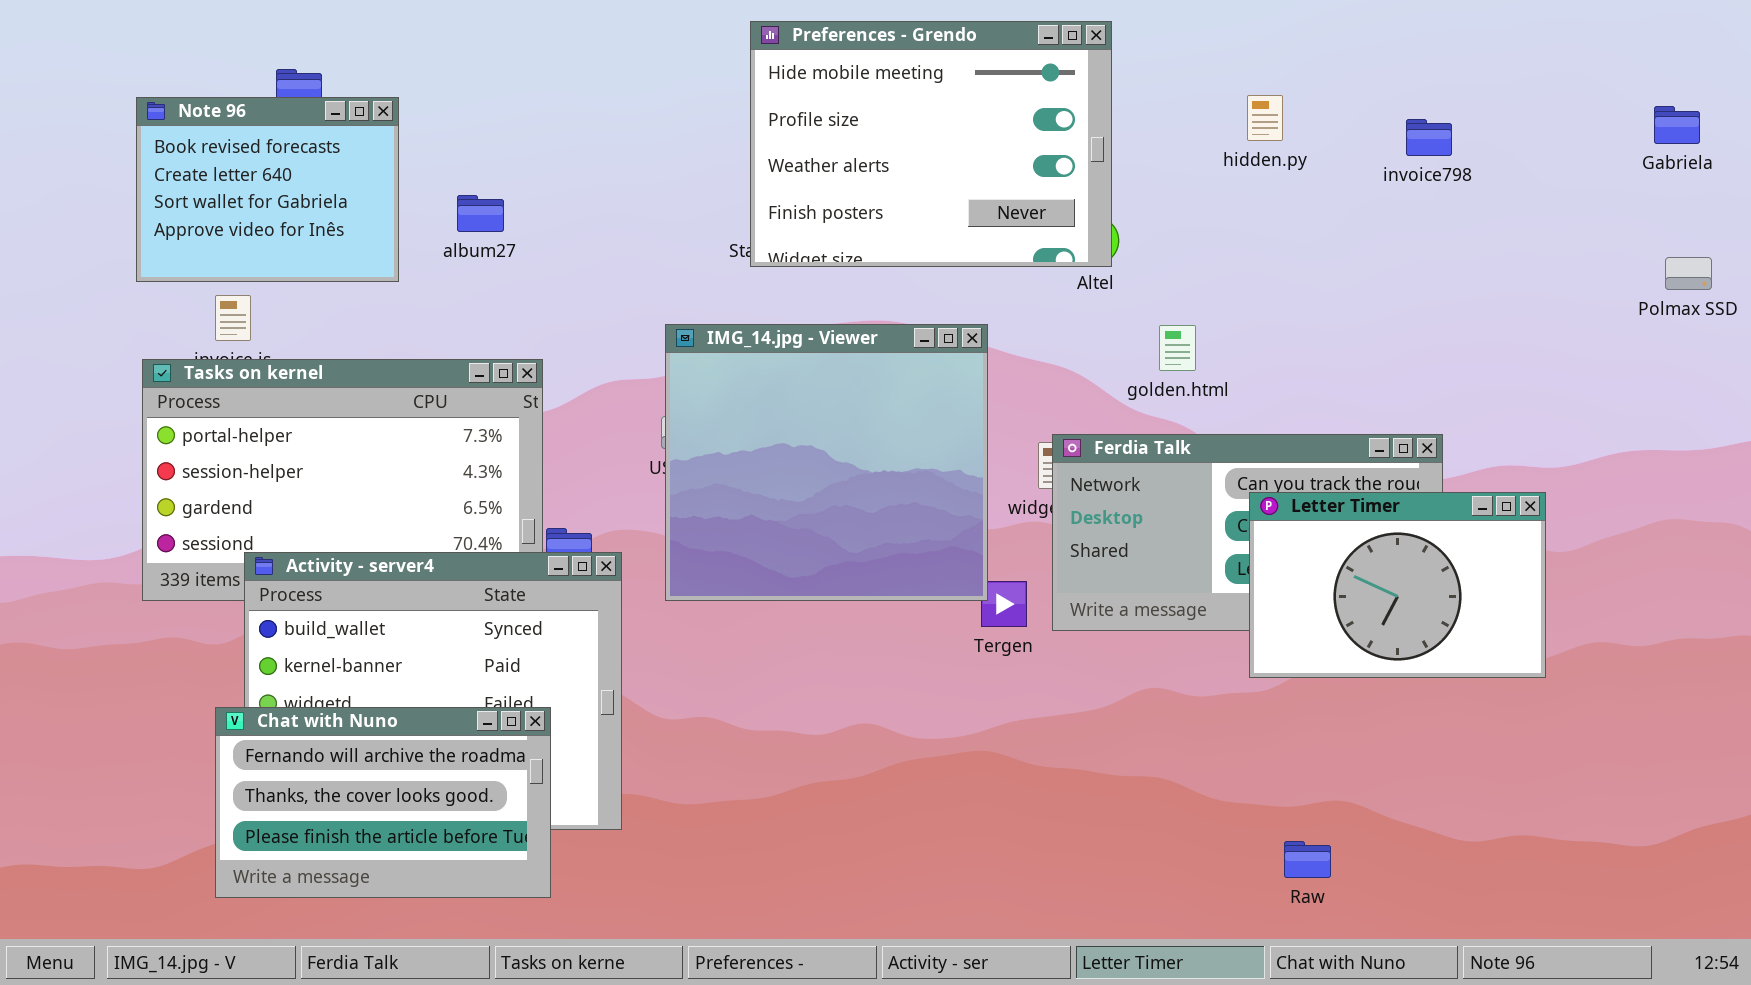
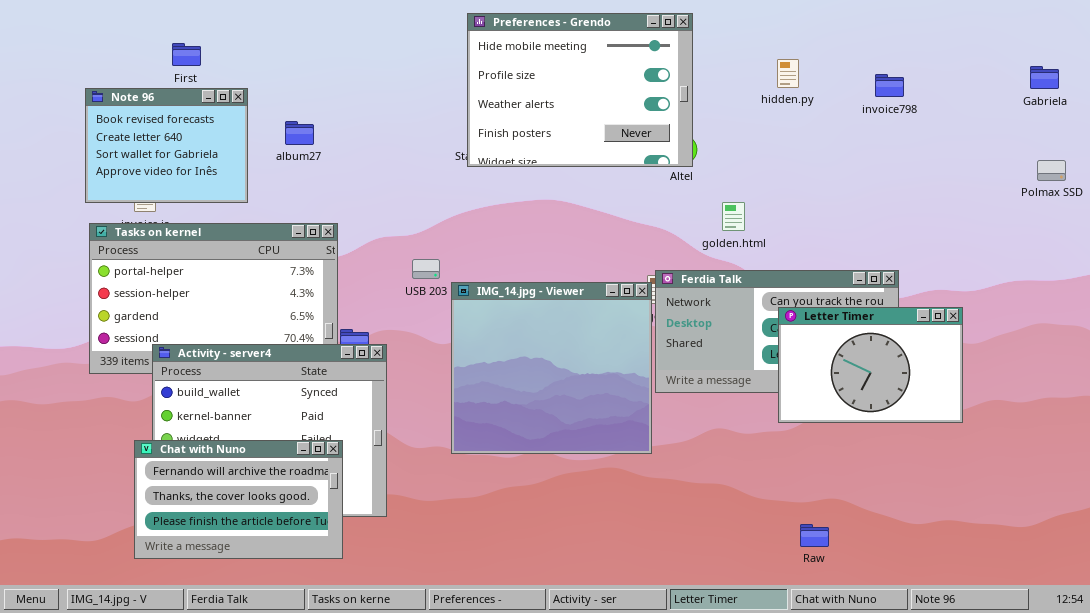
Note 96: [136,97,399,282] -> [85,88,248,203], moved
IMG_14.jpg - Viewer: [665,324,988,601] -> [451,282,652,454], moved

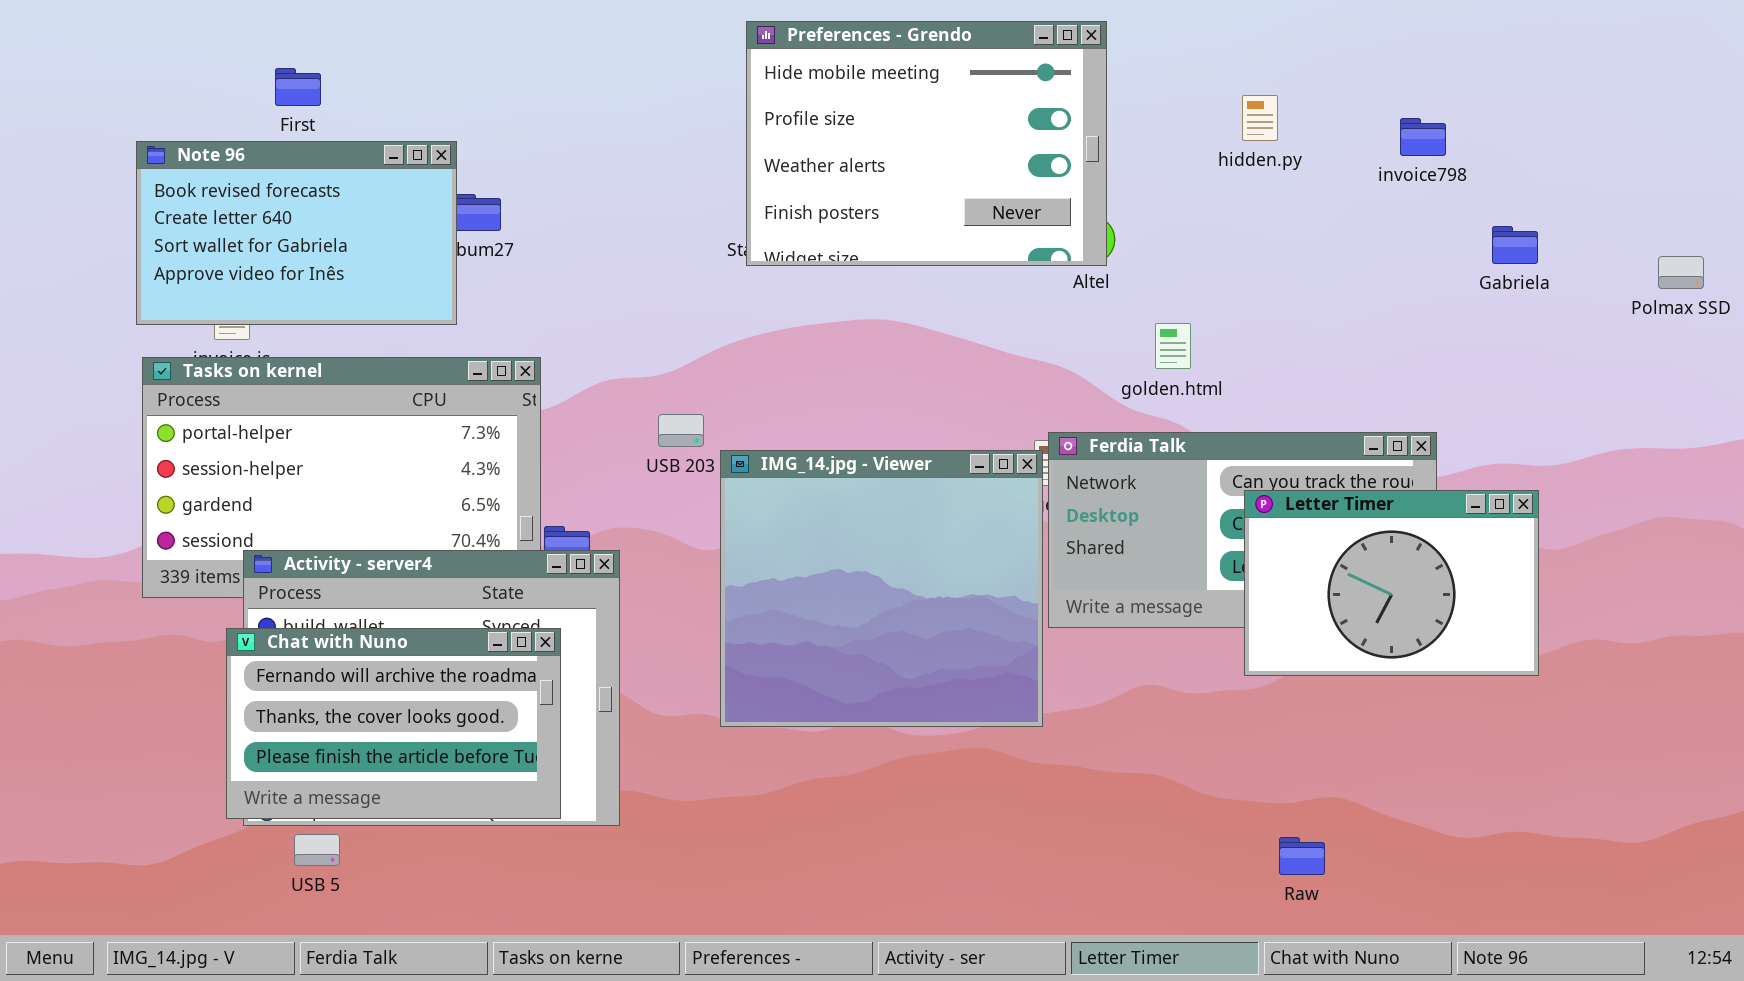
Gabriela: [1030,66,1059,89] -> [1492,226,1538,264], moved
Note 96: [85,88,248,203] -> [136,141,457,325], resized
Chat with Nuno: [134,440,343,559] -> [226,628,561,819], moved

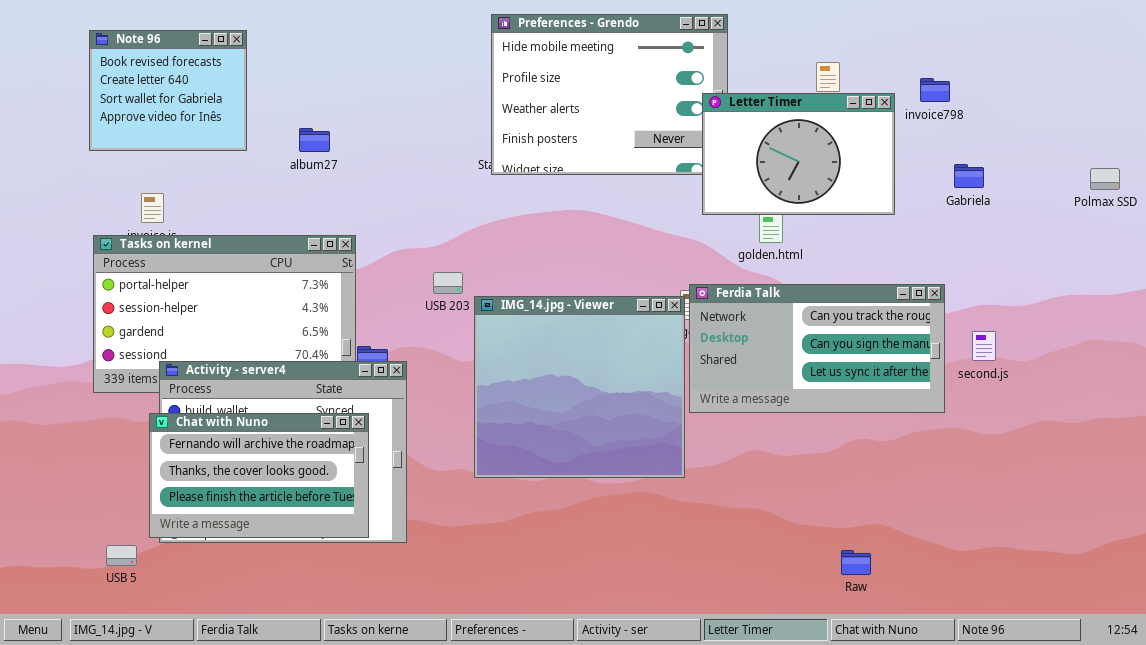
Note 96: [136,141,457,325] -> [89,30,247,151], moved, resized
Gabriela: [1492,226,1538,264] -> [954,164,984,188], moved
Letter Timer: [1244,490,1539,676] -> [702,93,895,215], moved
USB 5: [294,834,340,866] -> [106,545,137,566], moved

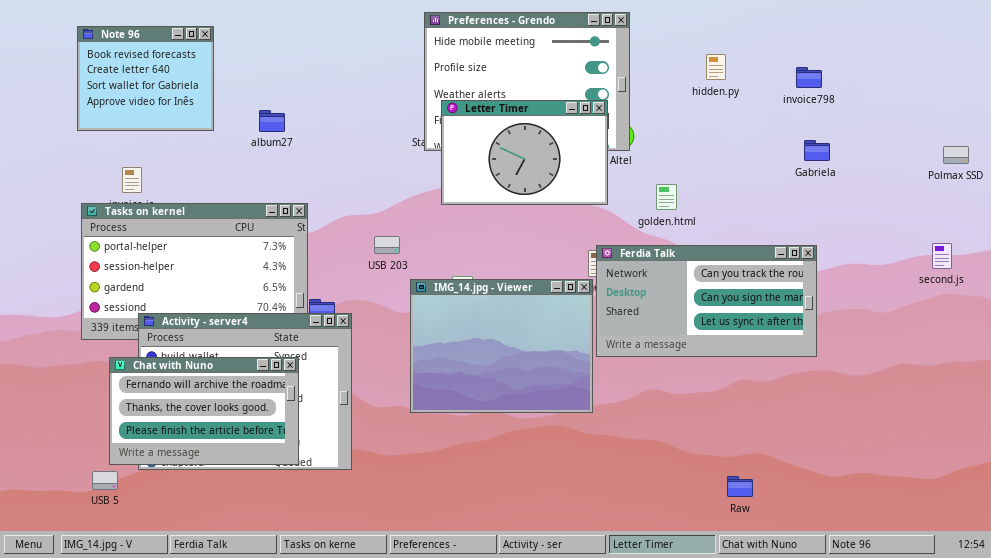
Letter Timer: [702,93,895,215] -> [441,100,608,205], moved
Gabriela: [954,164,984,188] -> [804,140,830,161], moved
IMG_14.jpg - Viewer: [474,296,685,478] -> [410,279,593,413], resized
second.js: [972,331,996,361] -> [932,243,952,269], moved
Chat with Nuno: [149,413,369,538] -> [109,357,299,465], moved

